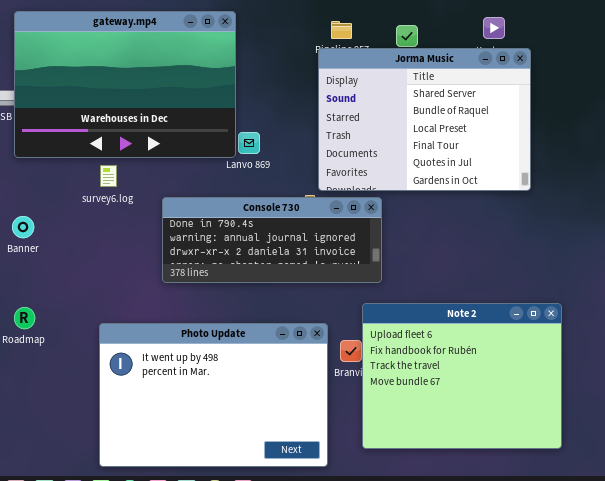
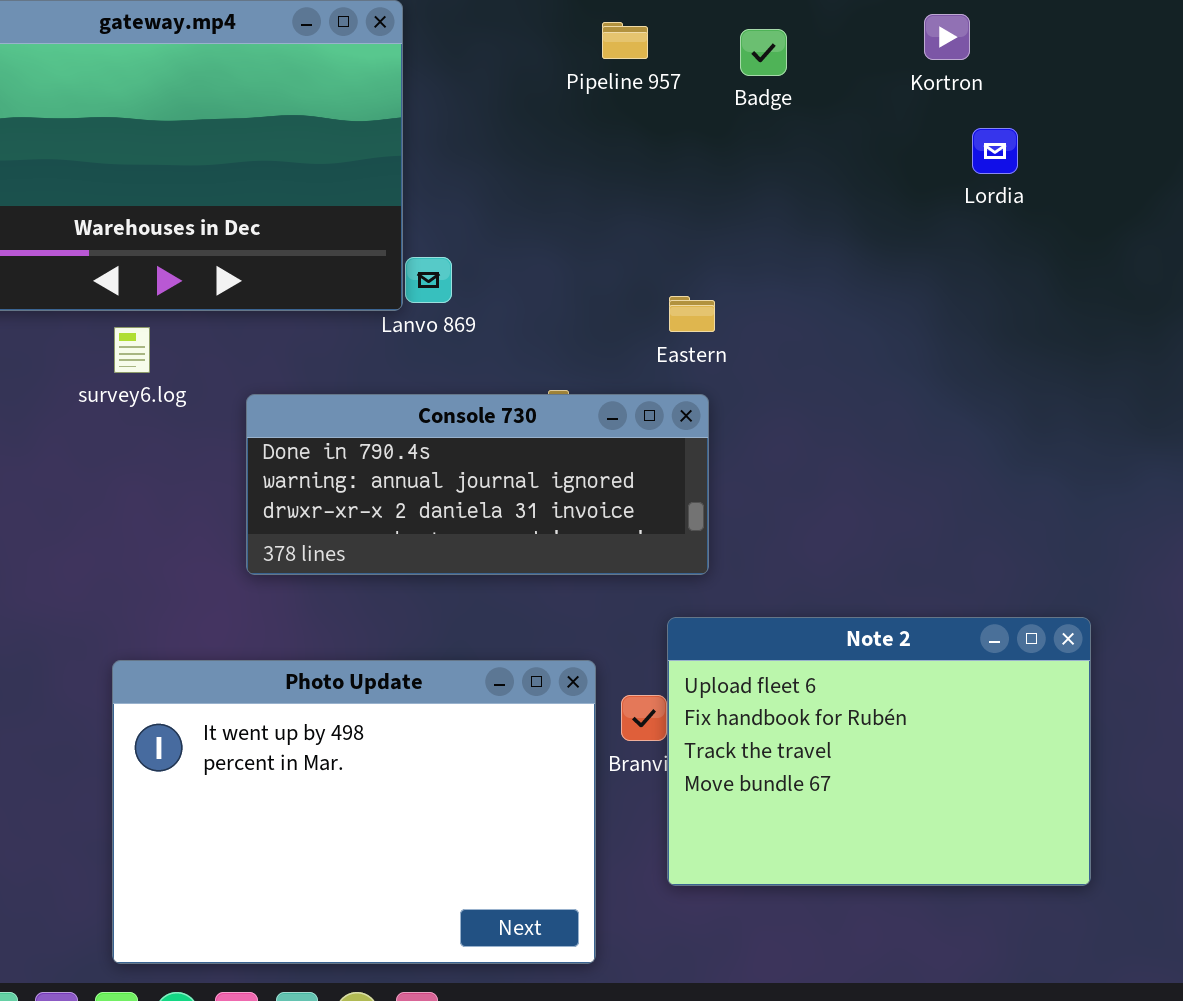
Jorma Music: [318,48,531,191] -> none, closed
Note 2: [362,303,562,449] -> [667,617,1091,886], resized

